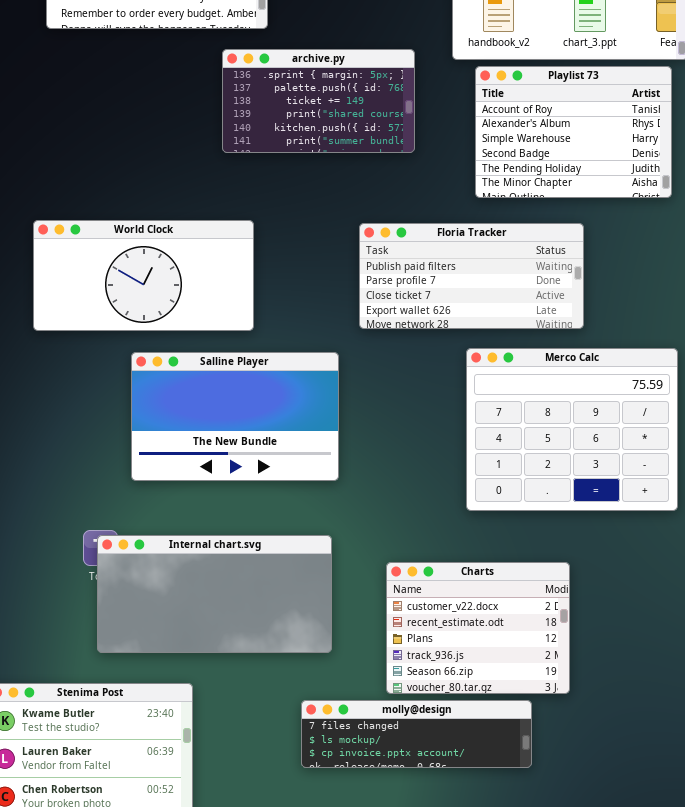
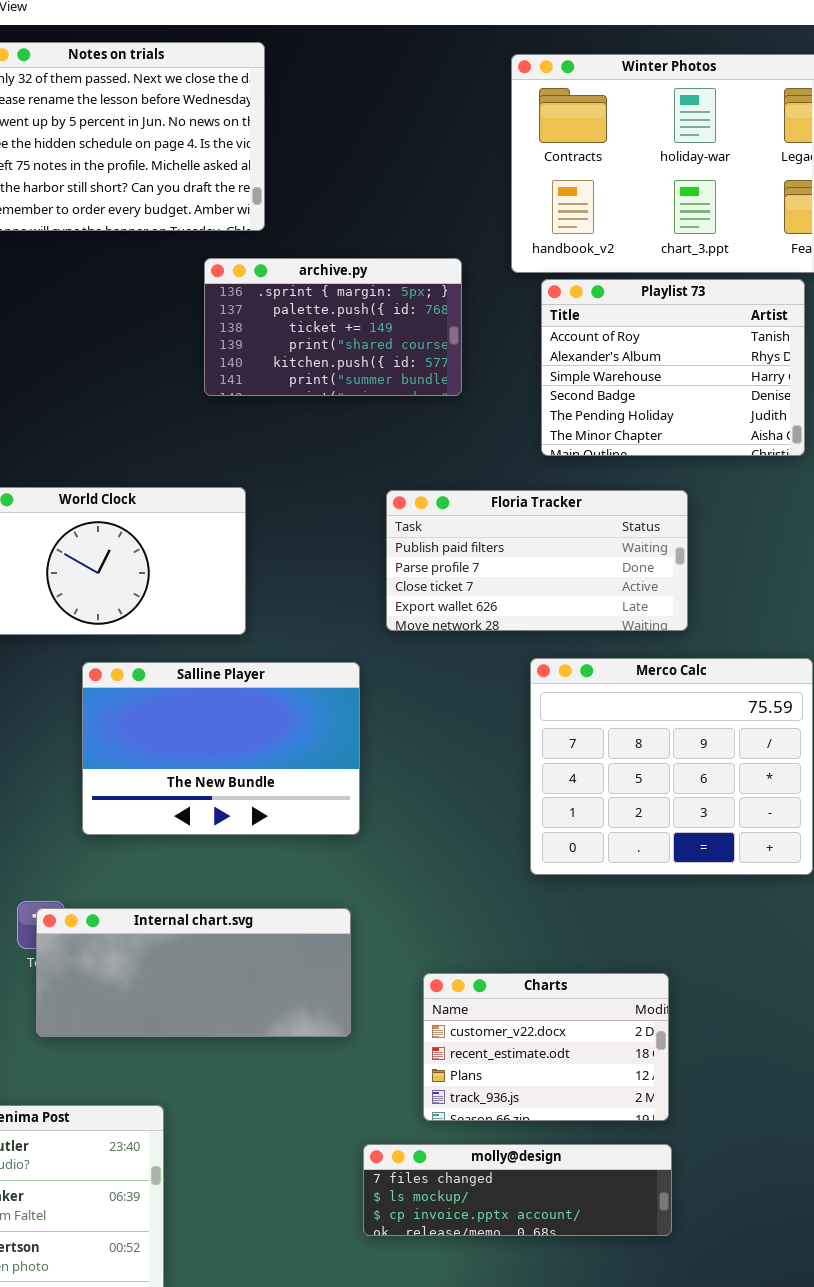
Internal chart.svg: [97,535,332,653] -> [36,908,351,1037], resized
Charts: [386,562,570,694] -> [423,973,669,1121], resized
molly@design: [301,700,532,768] -> [363,1144,672,1236], moved

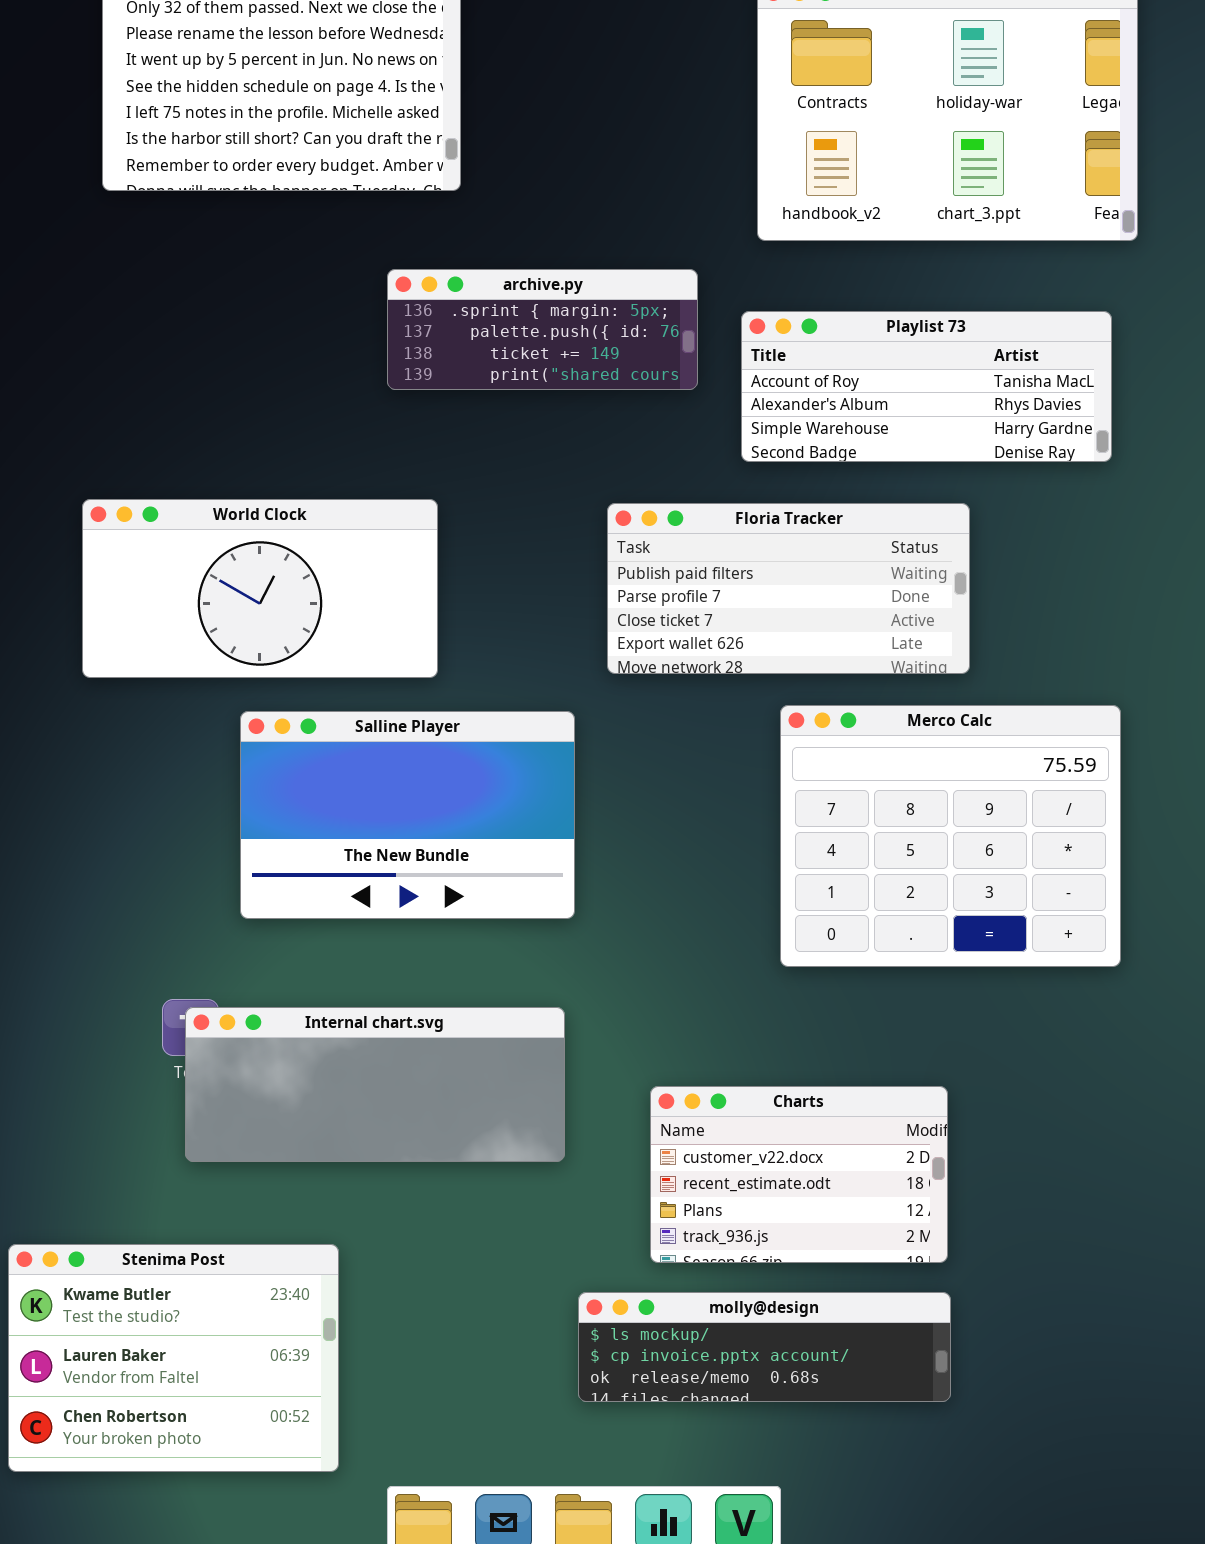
archive.py: [204,258,462,396] -> [387,269,698,390], resized
Playlist 73: [541,279,805,456] -> [741,311,1112,462], resized
molly@design: [363,1144,672,1236] -> [578,1292,951,1402], scrolled down 1 row

